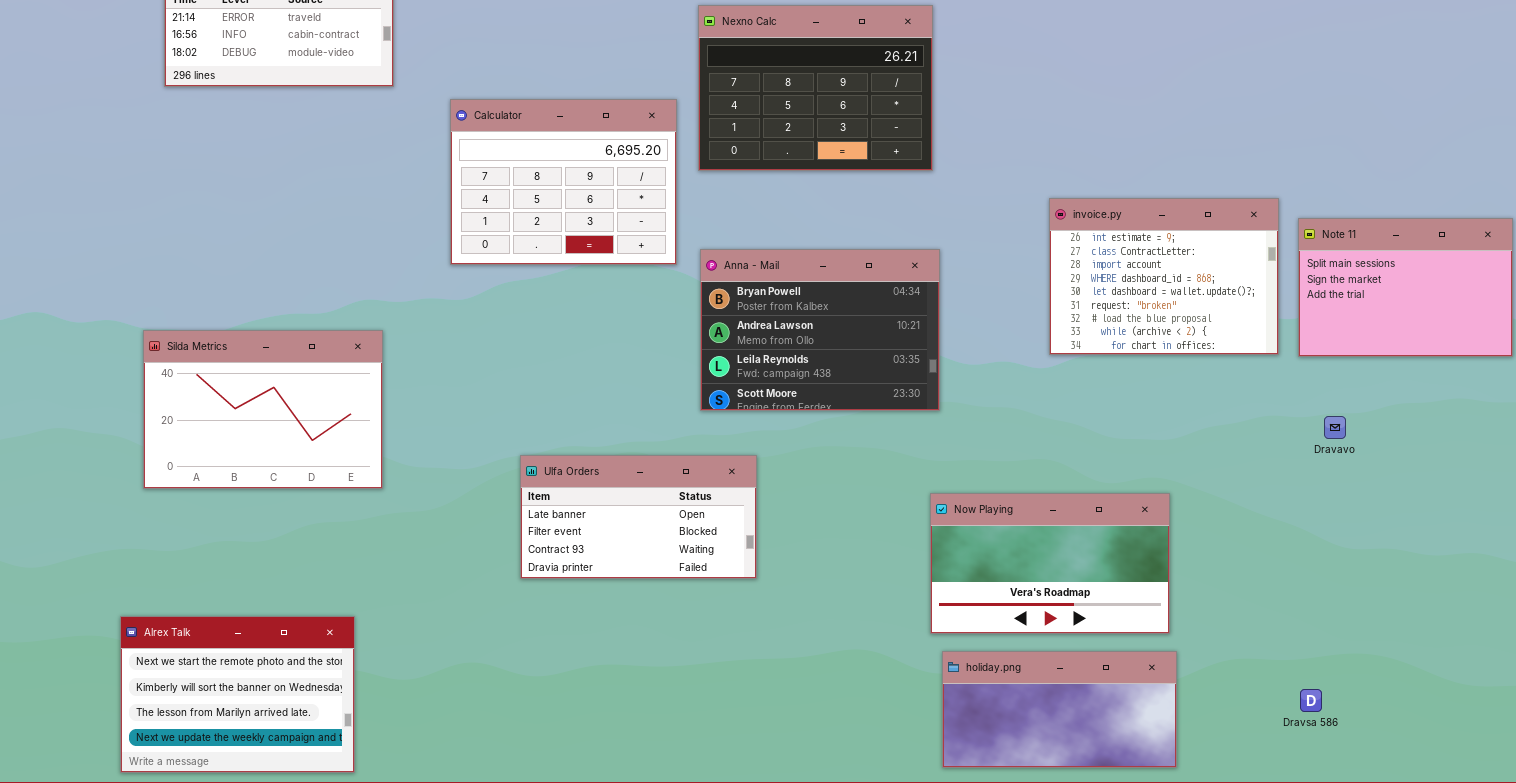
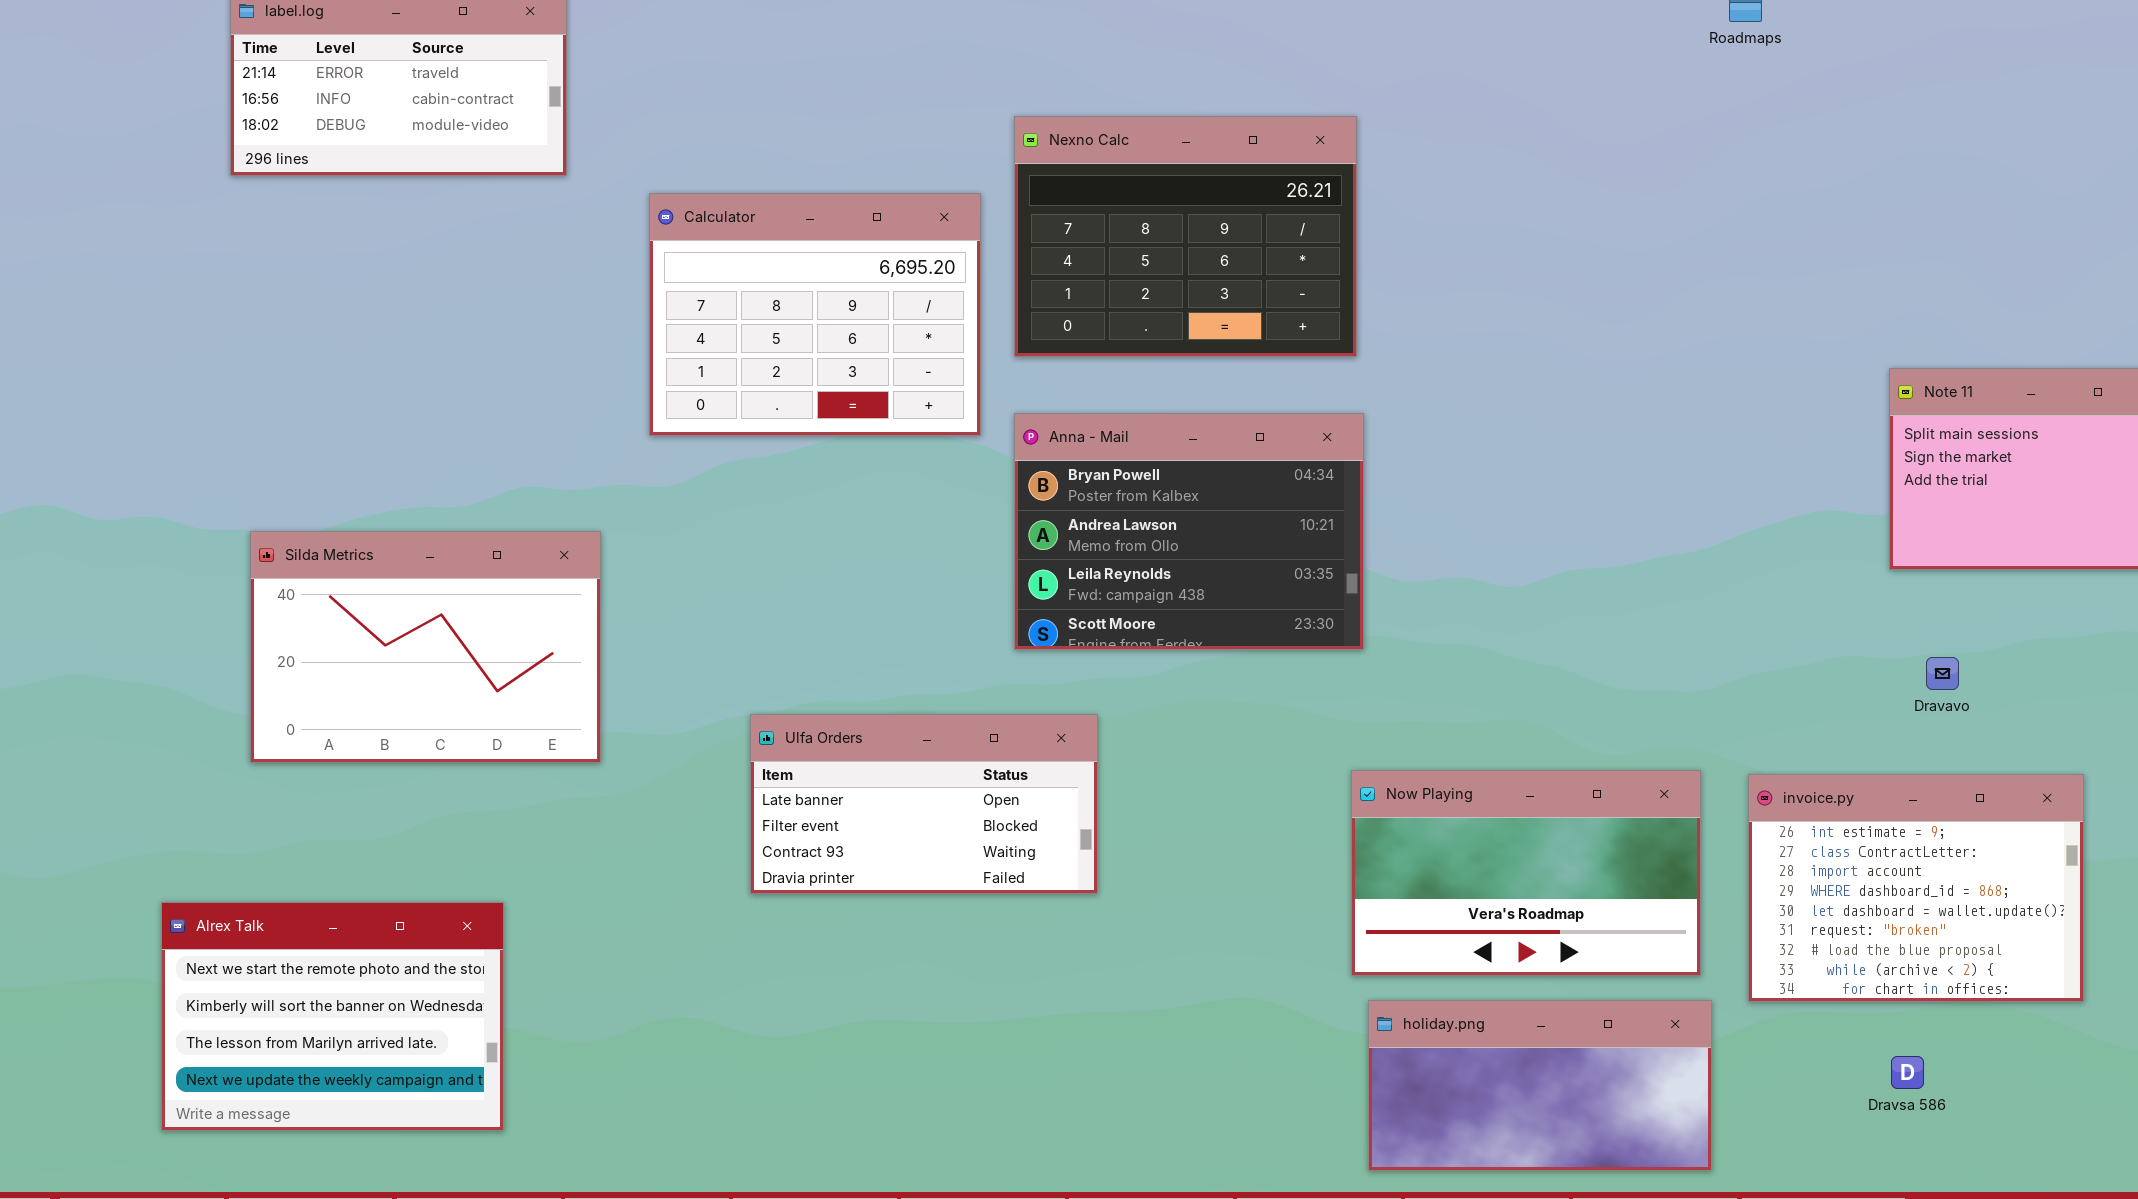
Nexno Calc: [698,5,933,171] -> [1014,116,1357,357], moved
invoice.py: [1049,198,1279,355] -> [1748,774,2084,1002], moved
Silda Metrics: [143,330,383,489] -> [250,531,601,763], moved
Alrex Talk: [120,616,355,773] -> [161,902,504,1131], moved

